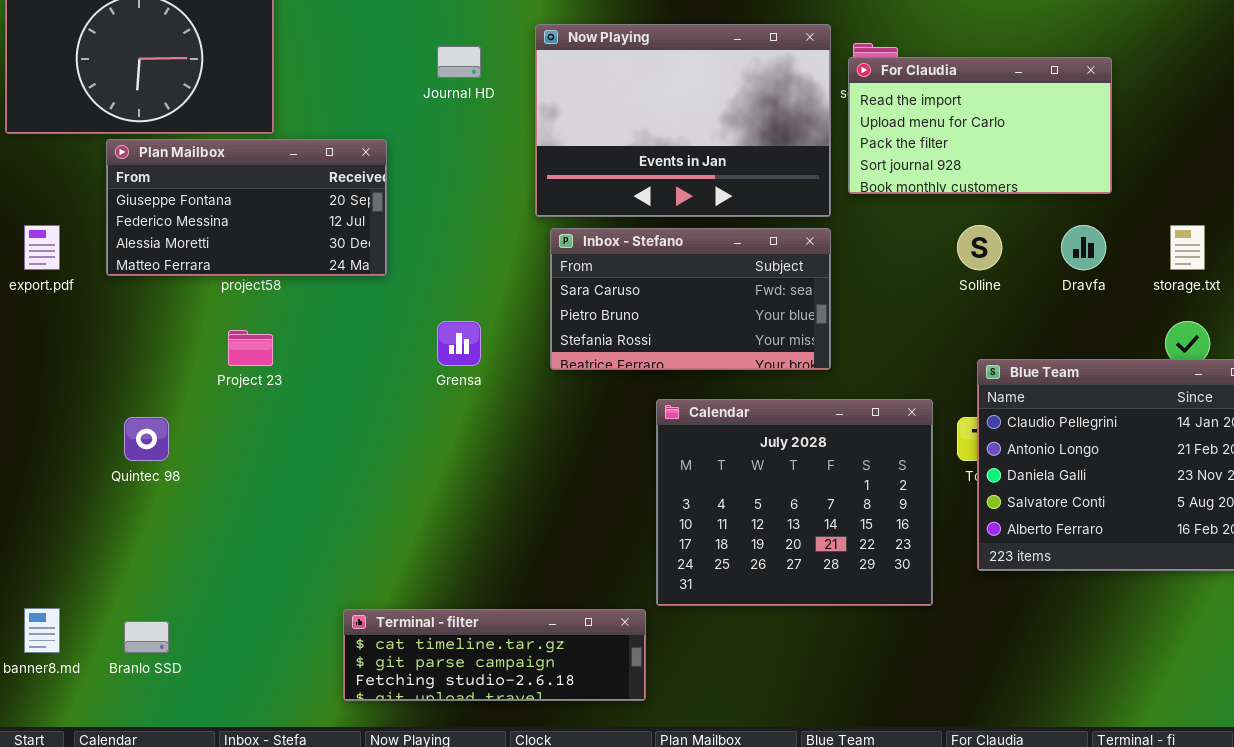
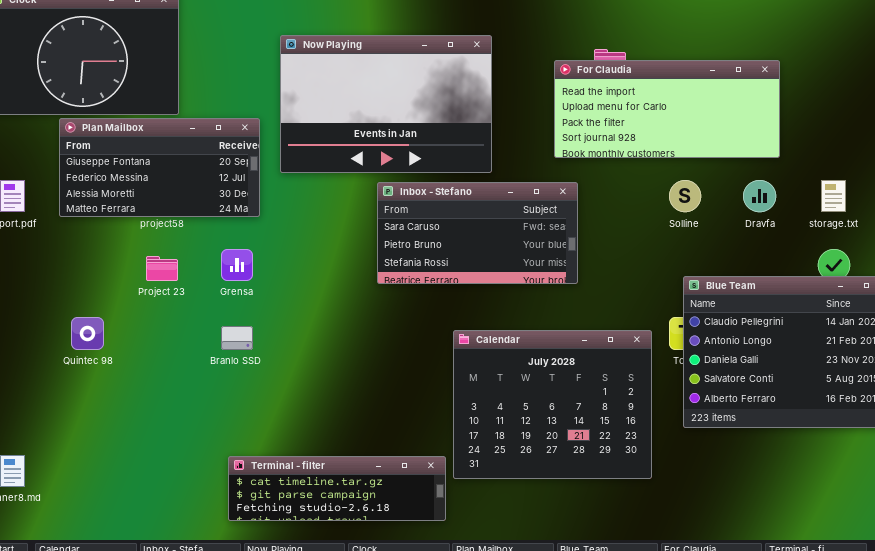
Now Playing: [535,24,831,217] -> [280,35,492,173], moved
For Claudia: [848,57,1112,194] -> [554,60,780,158], resized
Grensa: [437,321,481,366] -> [221,249,253,281], moved
Calendar: [656,399,933,606] -> [453,330,652,479], moved
Branlo SSD: [124,621,169,653] -> [221,326,253,350], moved

